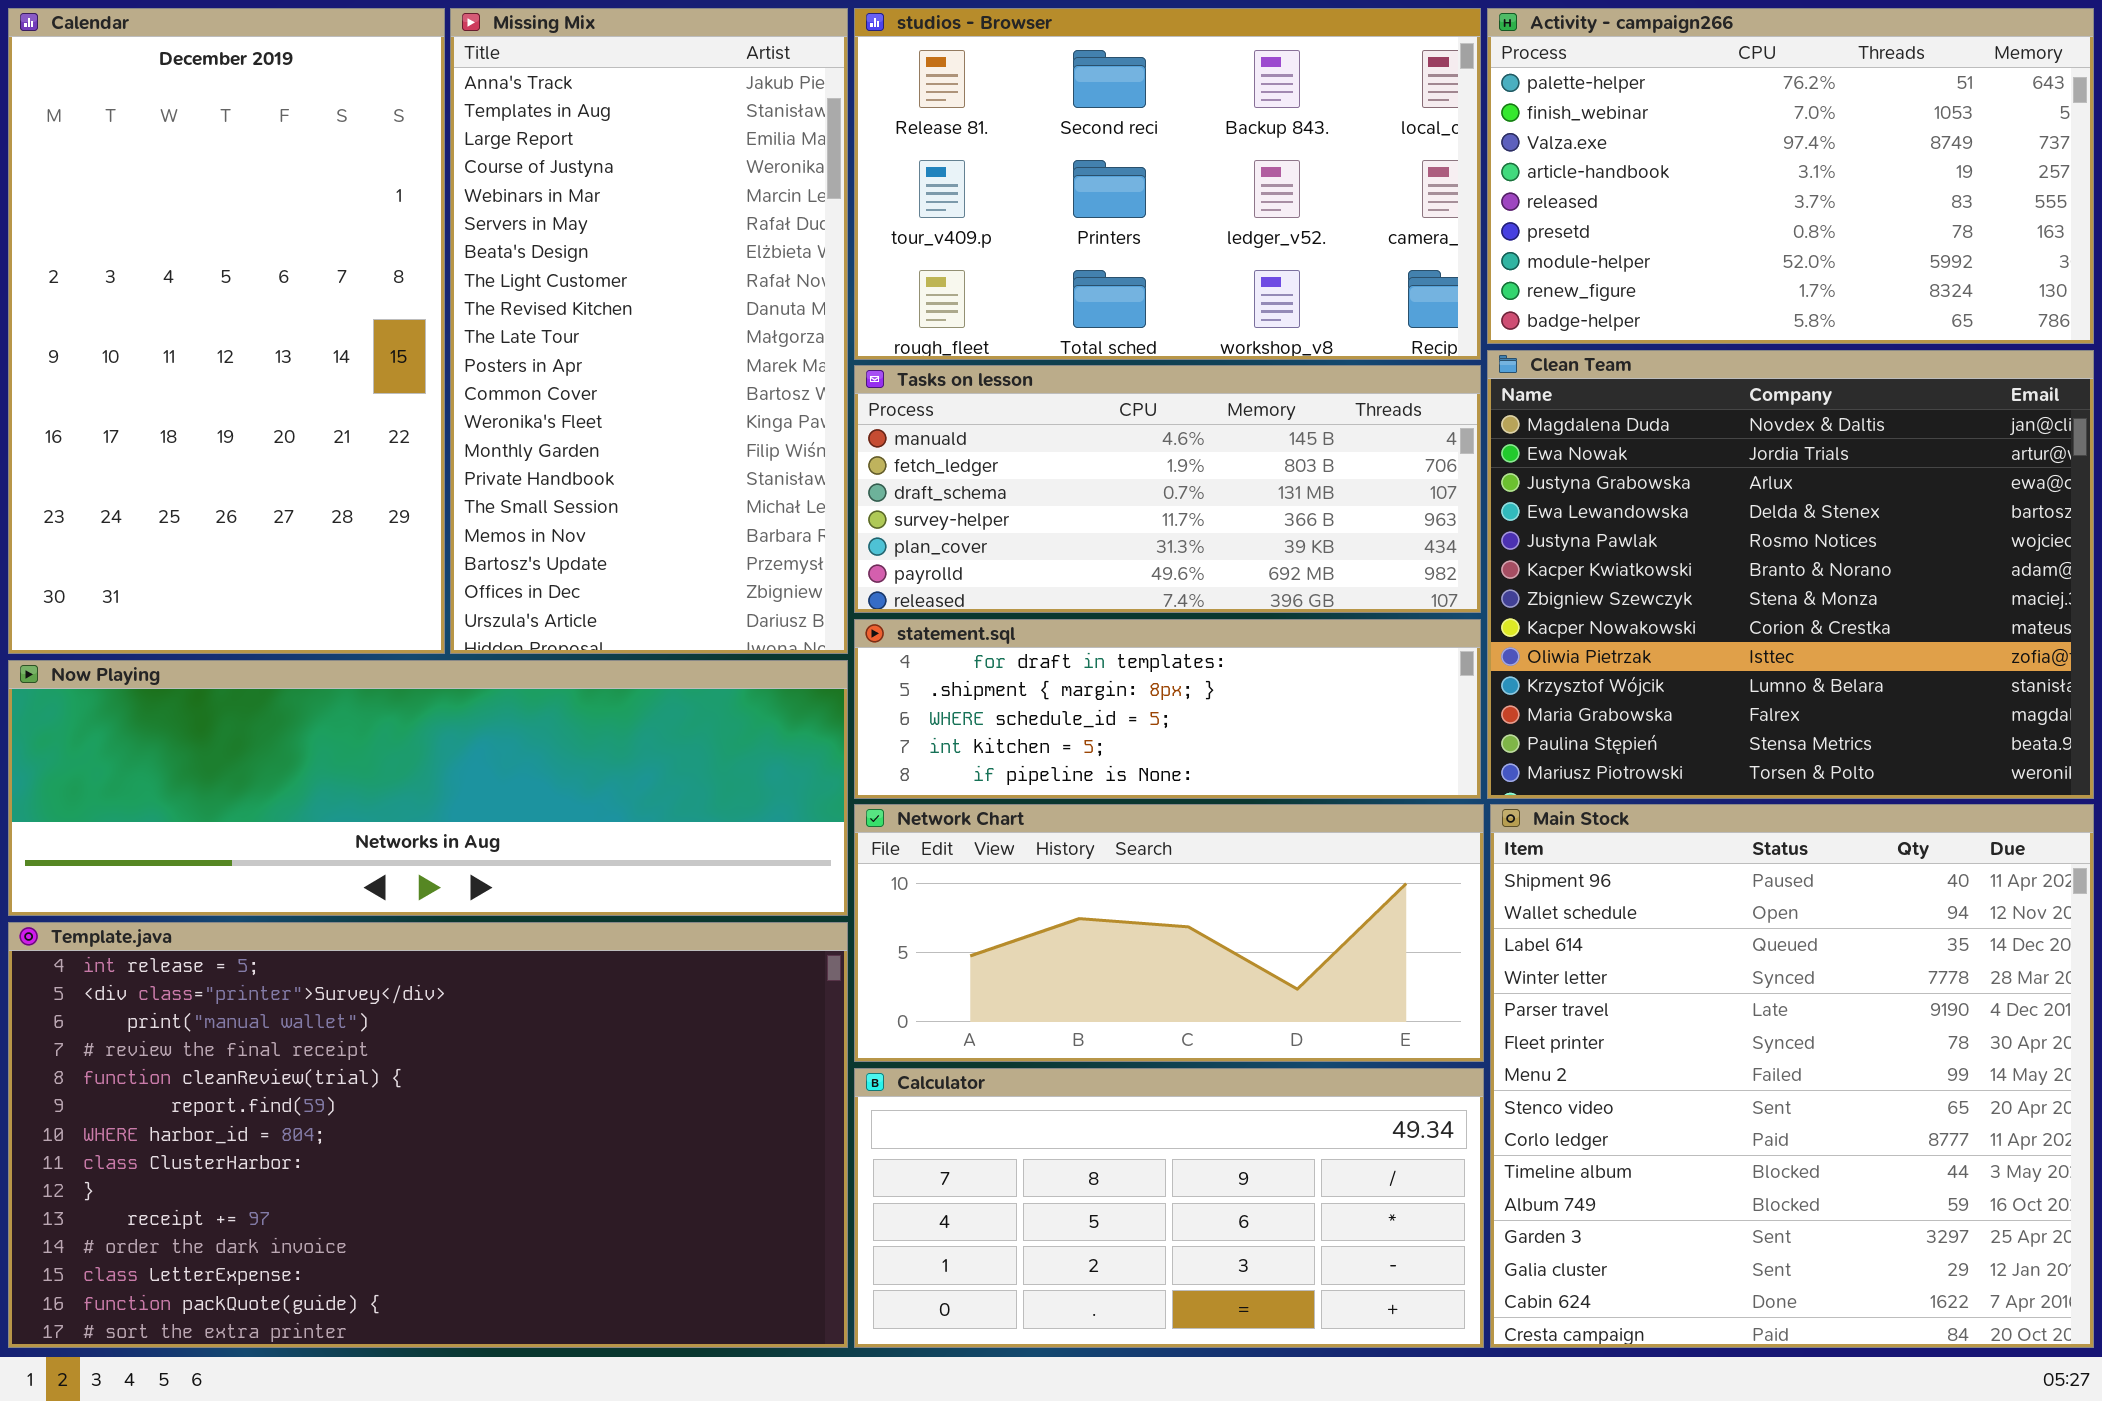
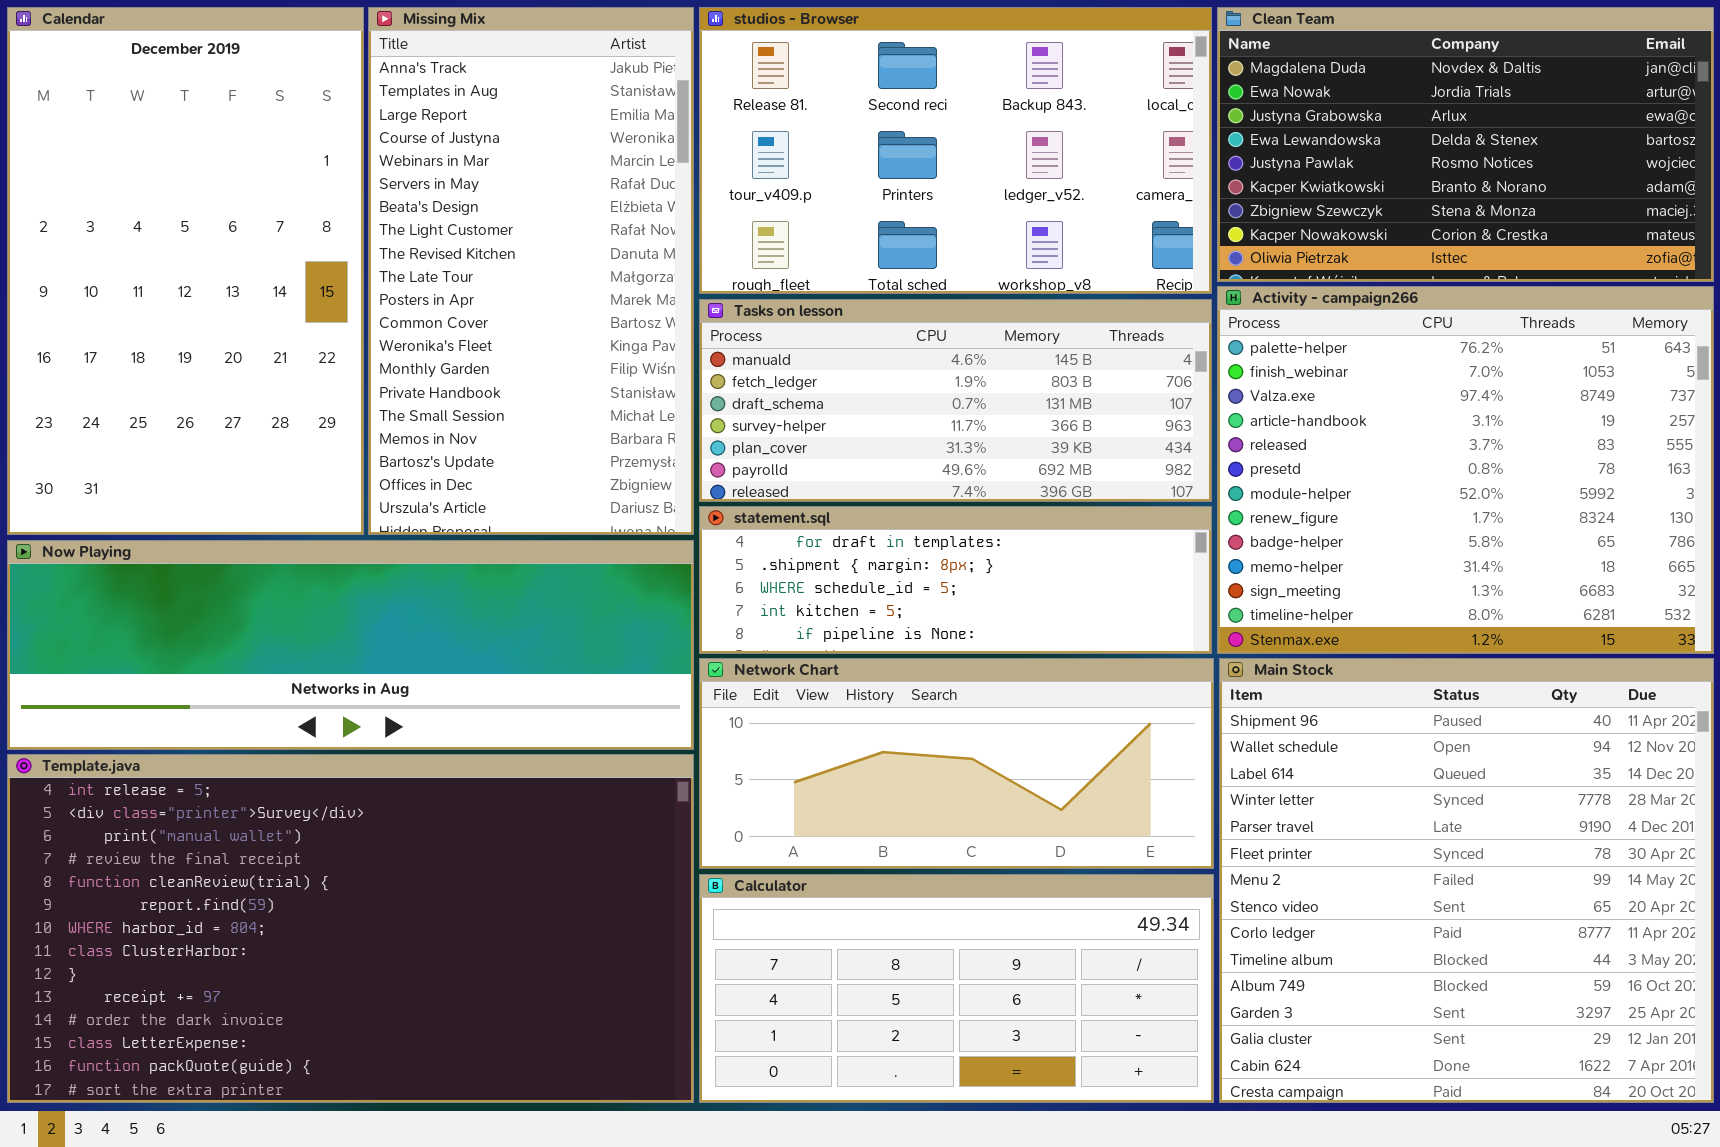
Activity - campaign266: [1487,8,2094,344] -> [1217,286,1714,654], moved, resized
Clean Team: [1487,350,2094,799] -> [1217,7,1714,282], moved, resized

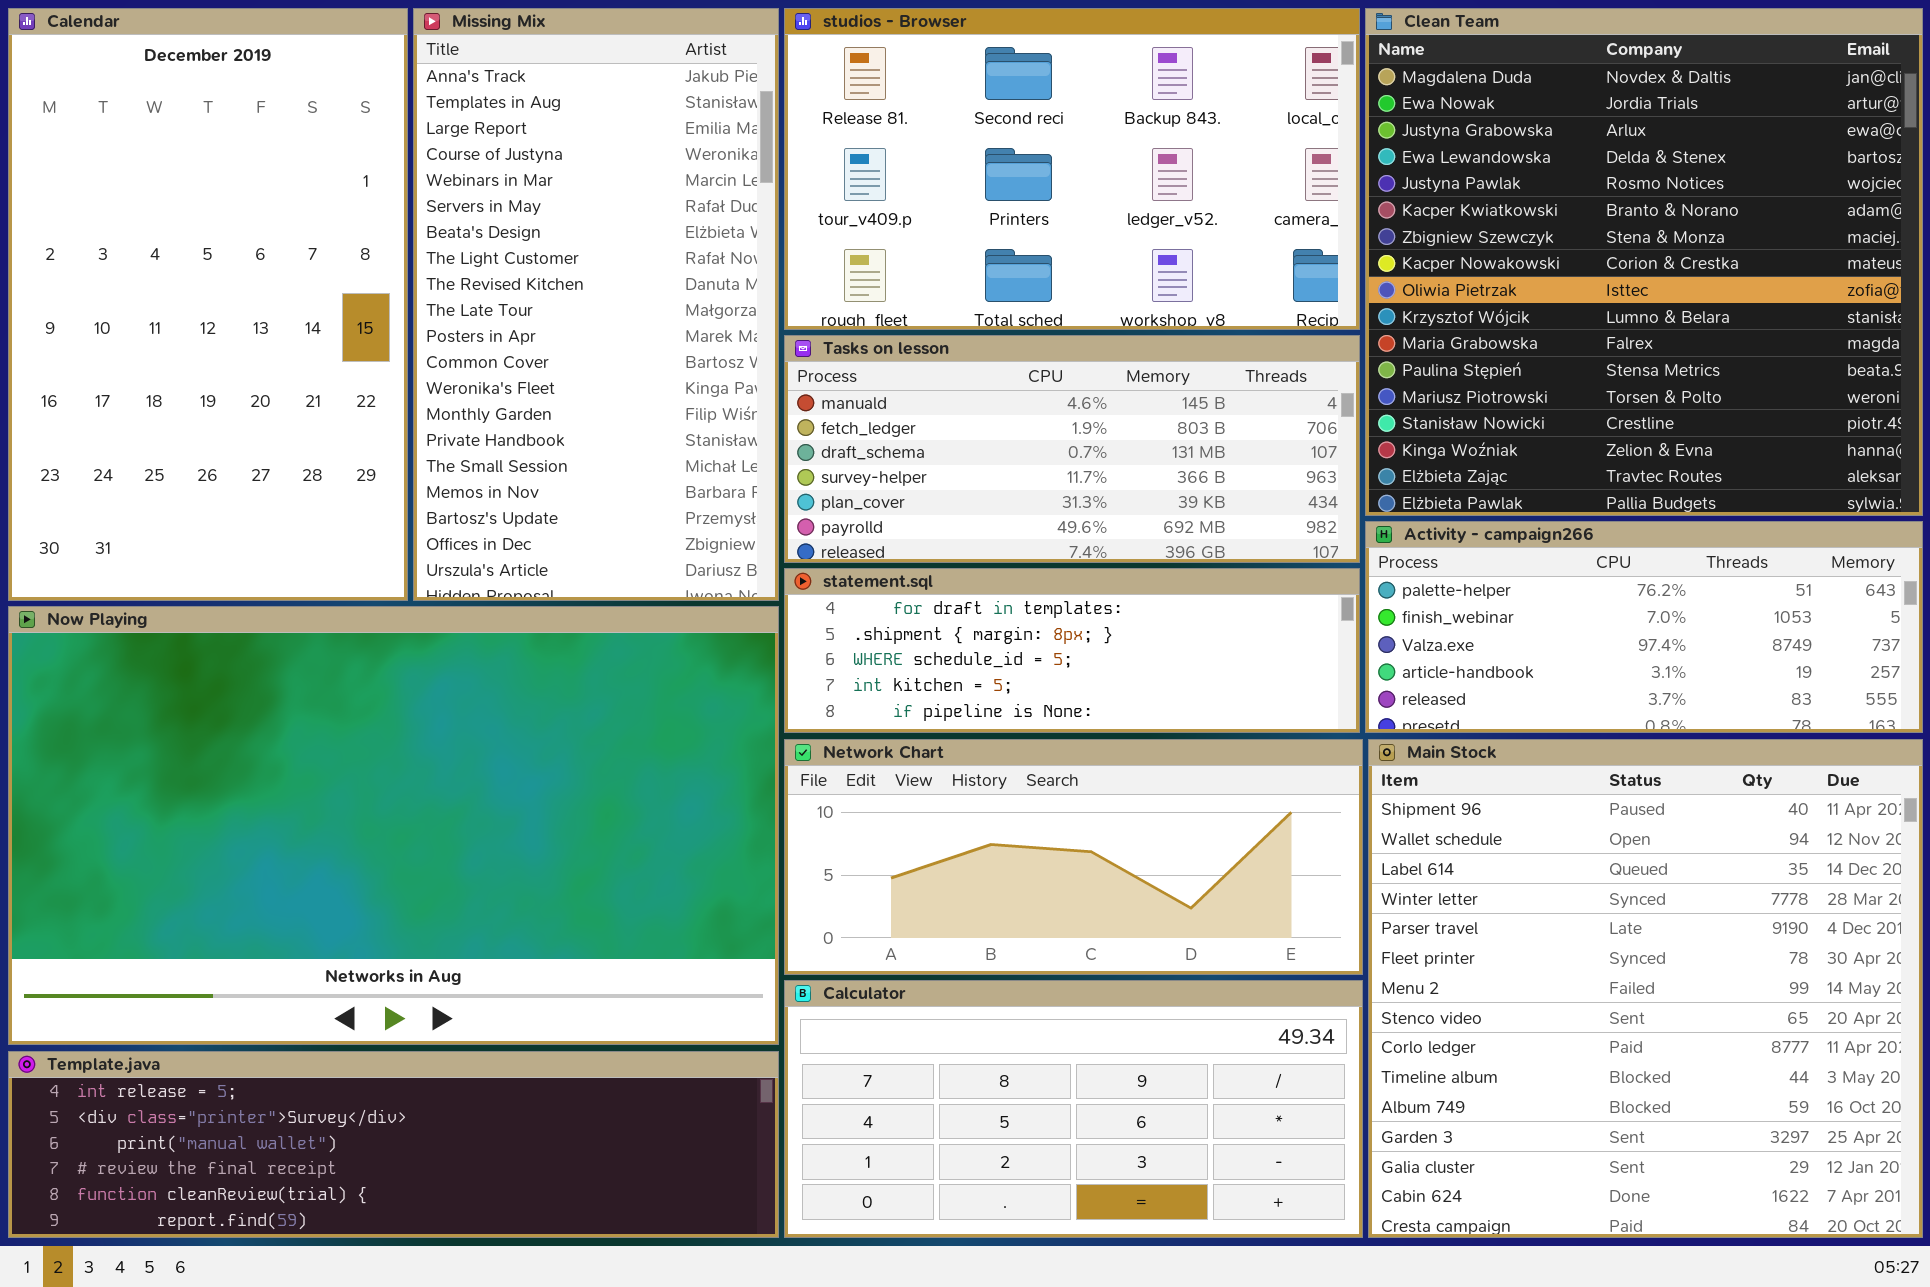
Clean Team: [1217,7,1714,282] -> [1365,8,1923,516], resized
Activity - campaign266: [1217,286,1714,654] -> [1365,521,1923,733], resized
Now Playing: [7,540,694,750] -> [8,606,779,1045], resized
Template.java: [7,754,694,1103] -> [8,1051,779,1238], resized

